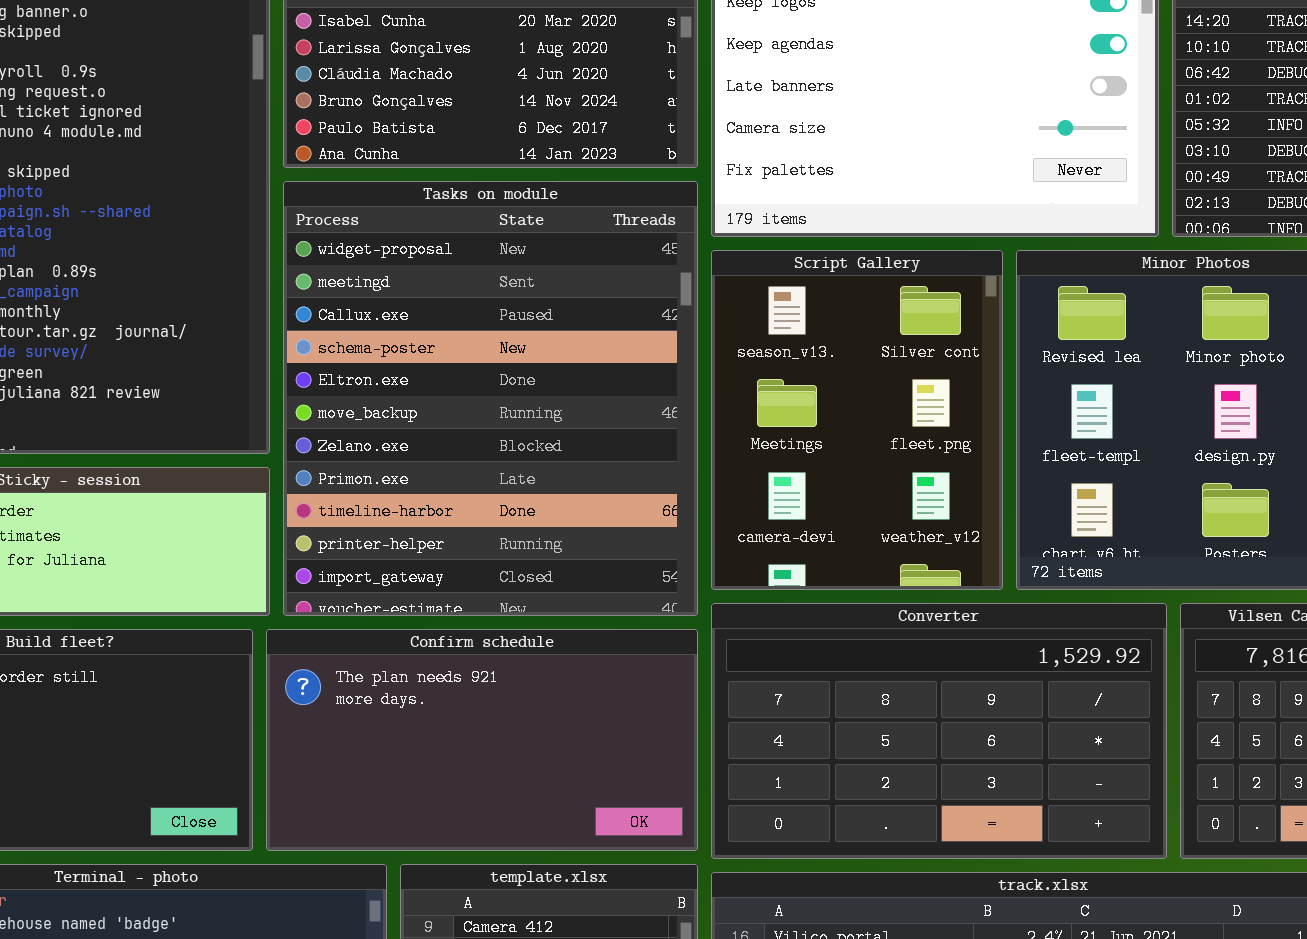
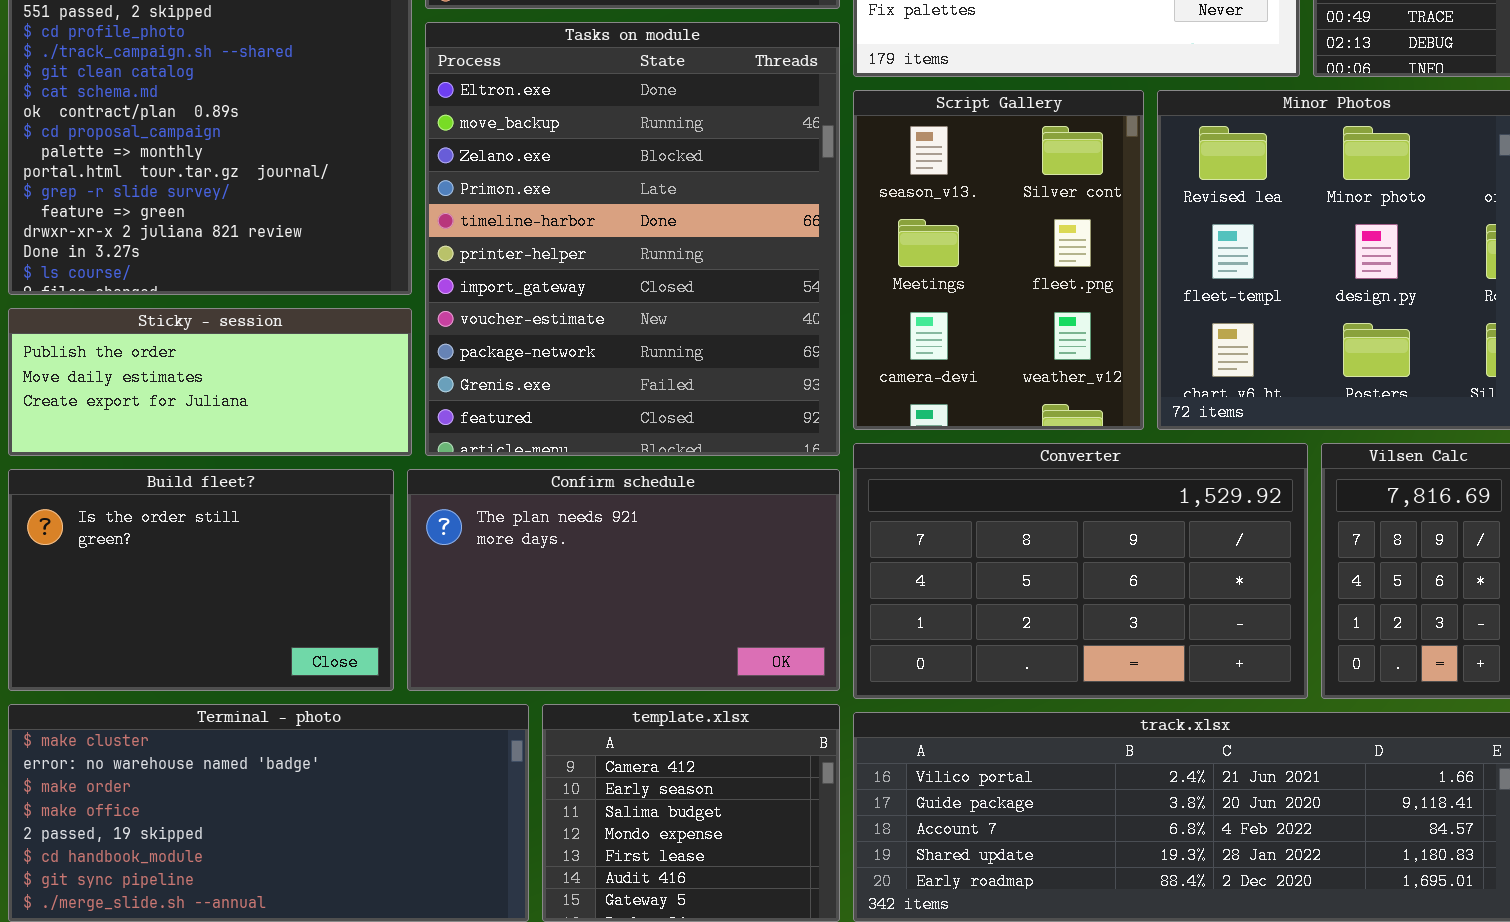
Tasks on module: [283,181,698,616] -> [425,22,840,456], scrolled down 4 rows

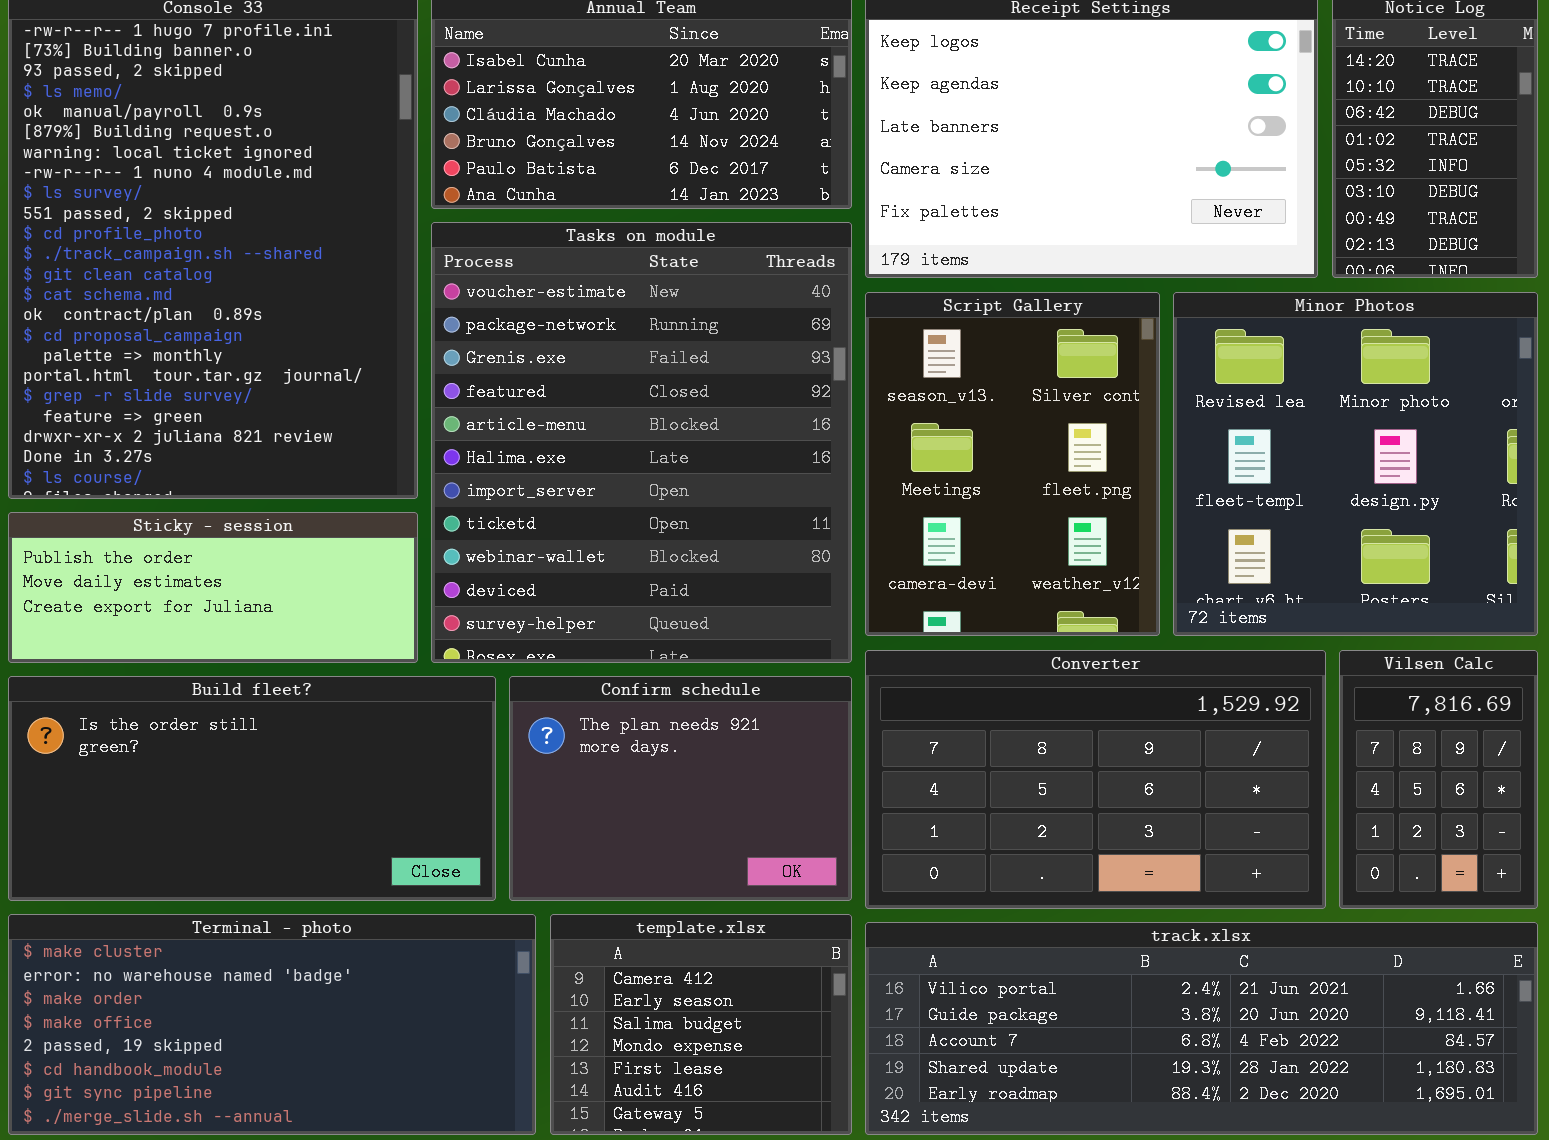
Tasks on module: [425,22,840,456] -> [431,222,852,663], scrolled down 7 rows
Build fleet?: [8,469,394,691] -> [8,676,496,901], resized
Confirm schedule: [407,469,840,691] -> [509,676,852,901], resized

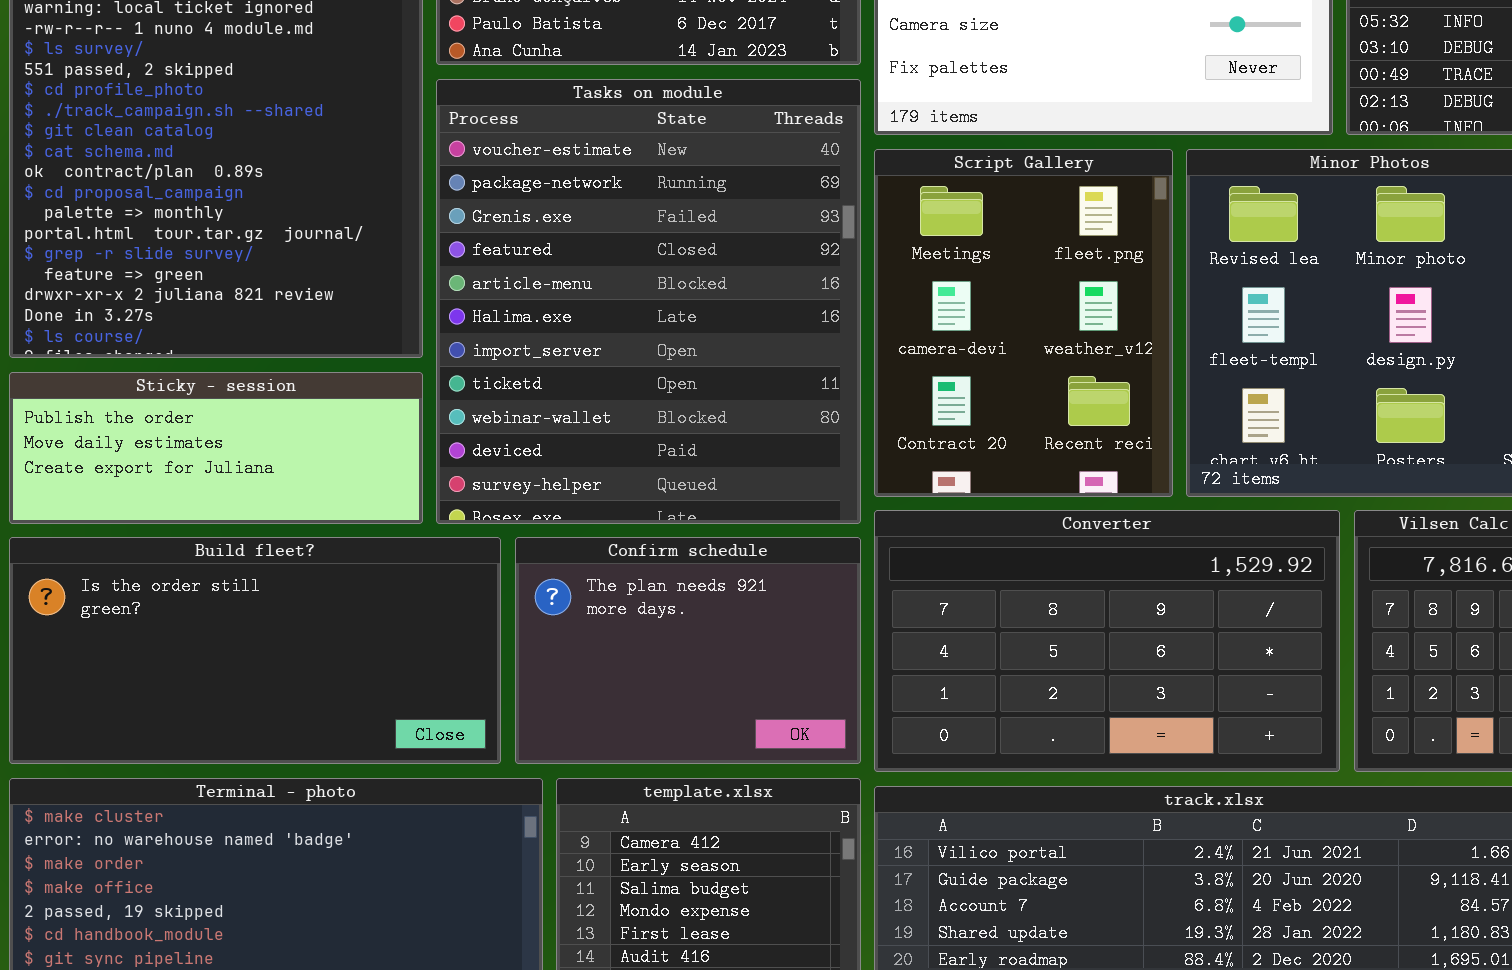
Script Gallery: [865,292,1160,636] -> [874,149,1173,497], scrolled down 1 row

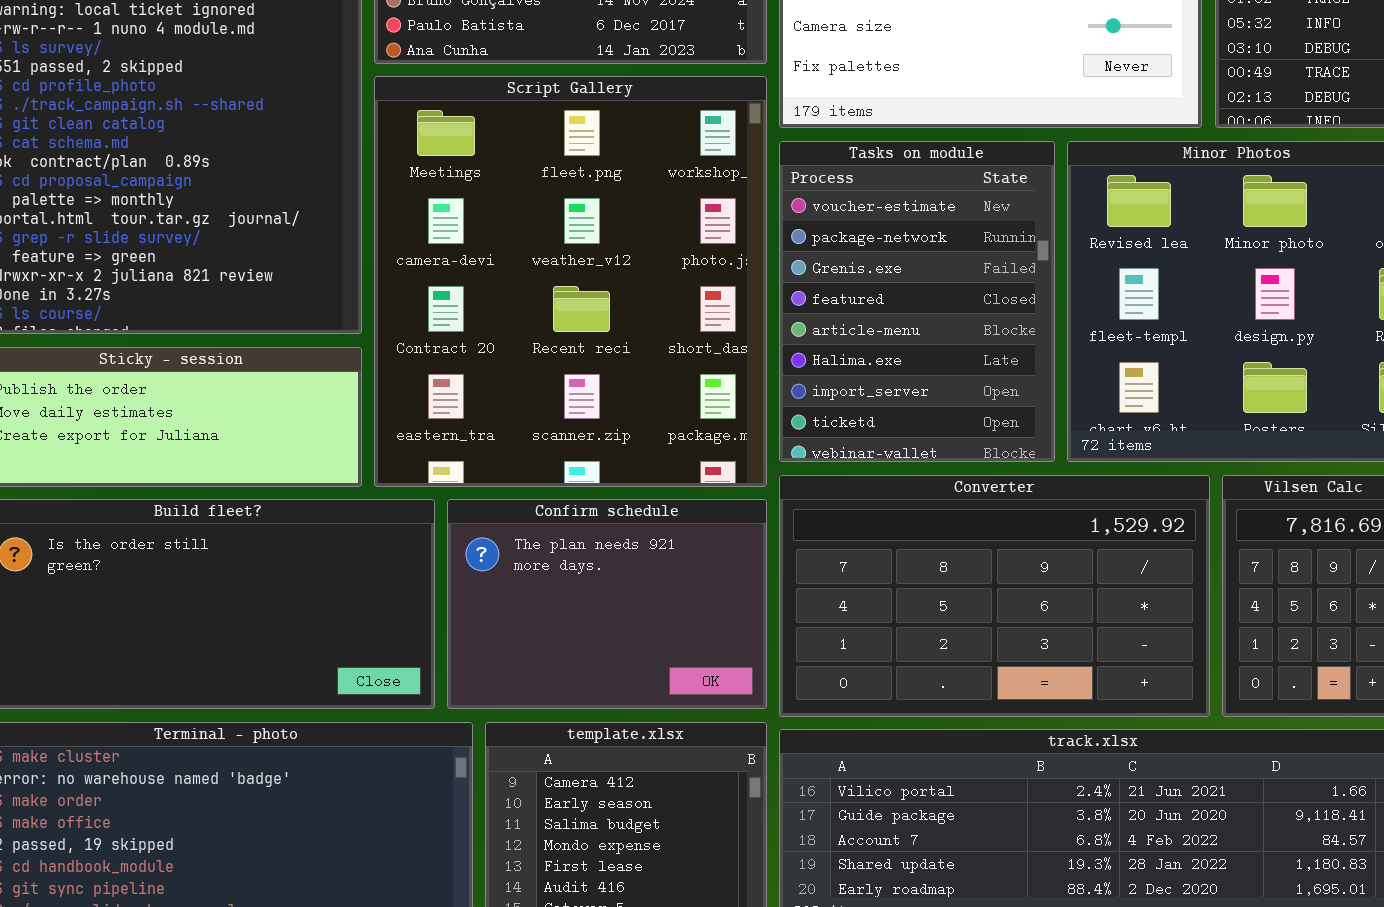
Tasks on module: [436,79,861,524] -> [779,141,1055,462], moved, resized
Script Gallery: [874,149,1173,497] -> [374,76,767,487], moved, resized

